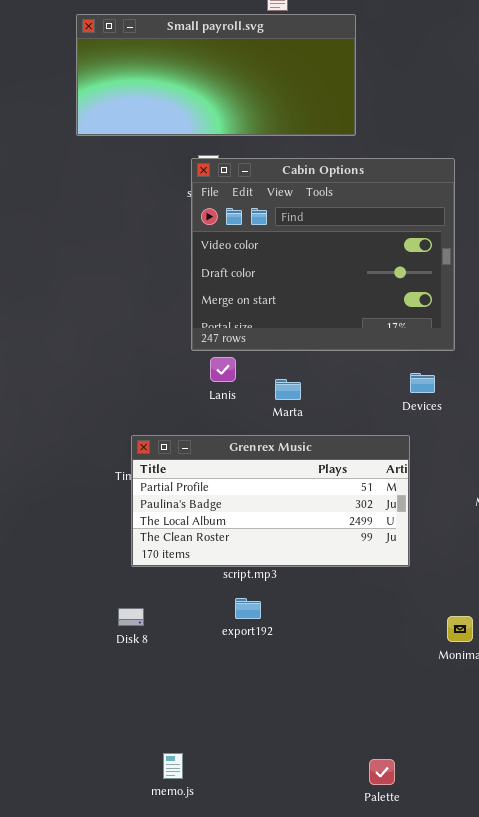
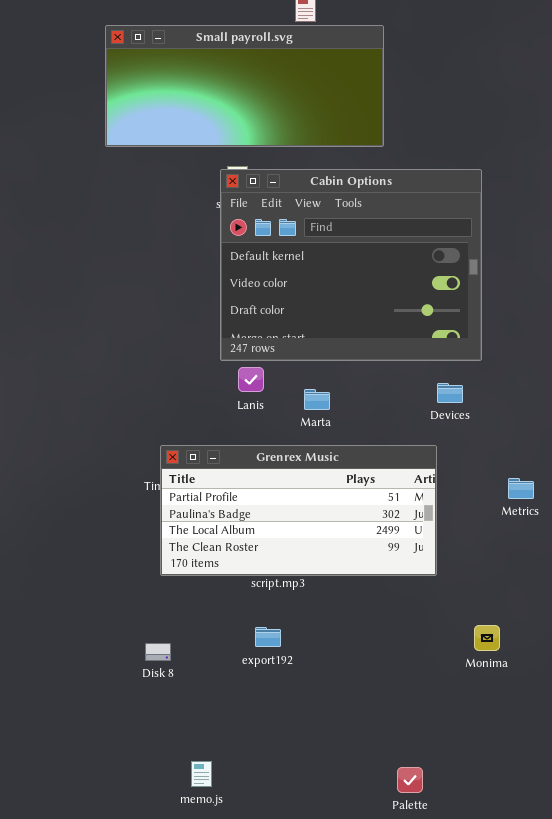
Cabin Options: [191,158,455,351] -> [220,169,482,361], scrolled up 1 row
export192: [235,598,261,619] -> [255,627,281,647], moved
Disk 8: [118,608,144,626] -> [145,643,171,661], moved

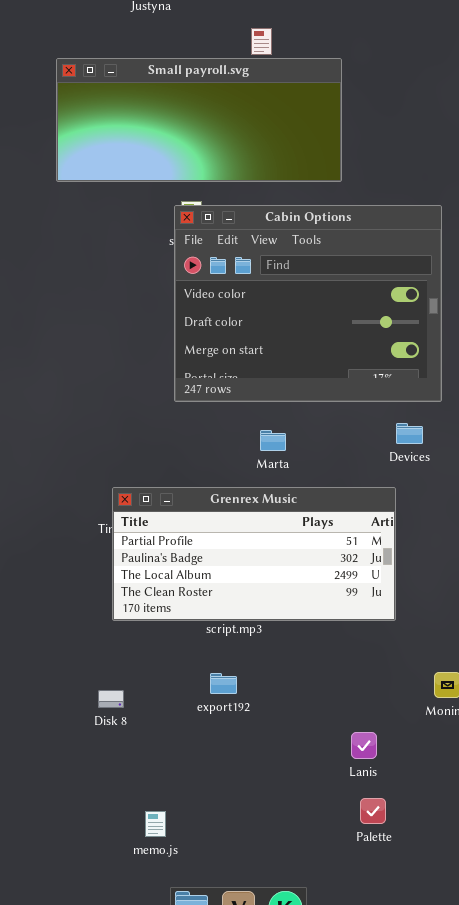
Cabin Options: [220,169,482,361] -> [174,205,442,402], scrolled down 1 row
Lanis: [238,367,264,392] -> [351,732,377,759], moved
Palette: [397,767,423,793] -> [360,798,386,824], moved

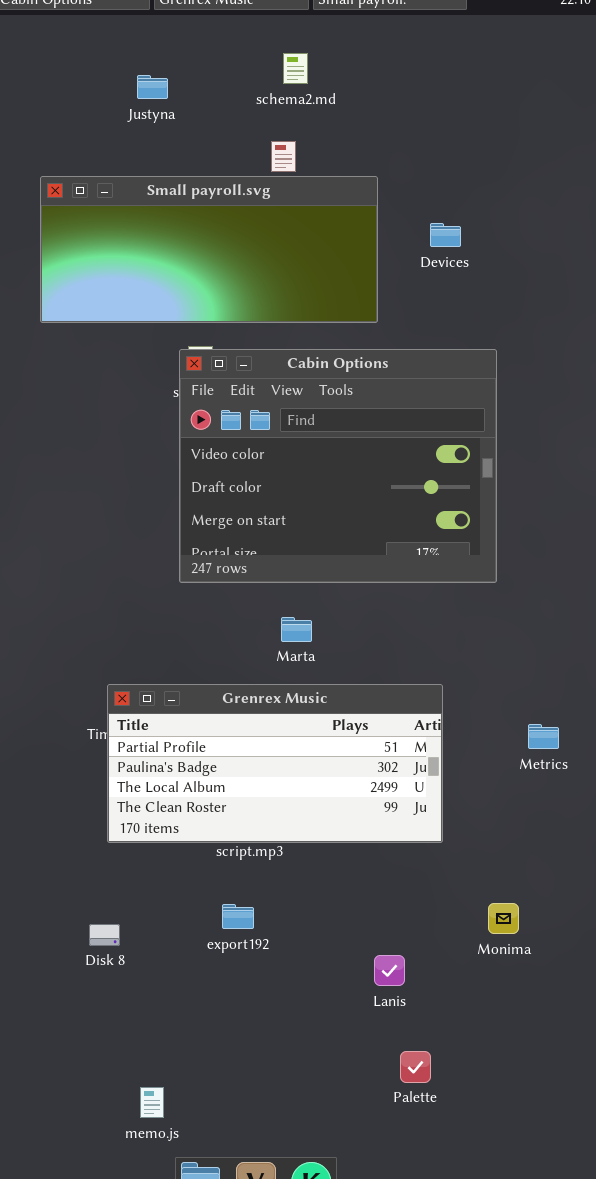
Devices: [396,423,423,444] -> [430,223,461,247], moved
Lanis: [351,732,377,759] -> [374,955,405,986], moved
memo.js: [145,811,166,837] -> [140,1087,164,1118], moved

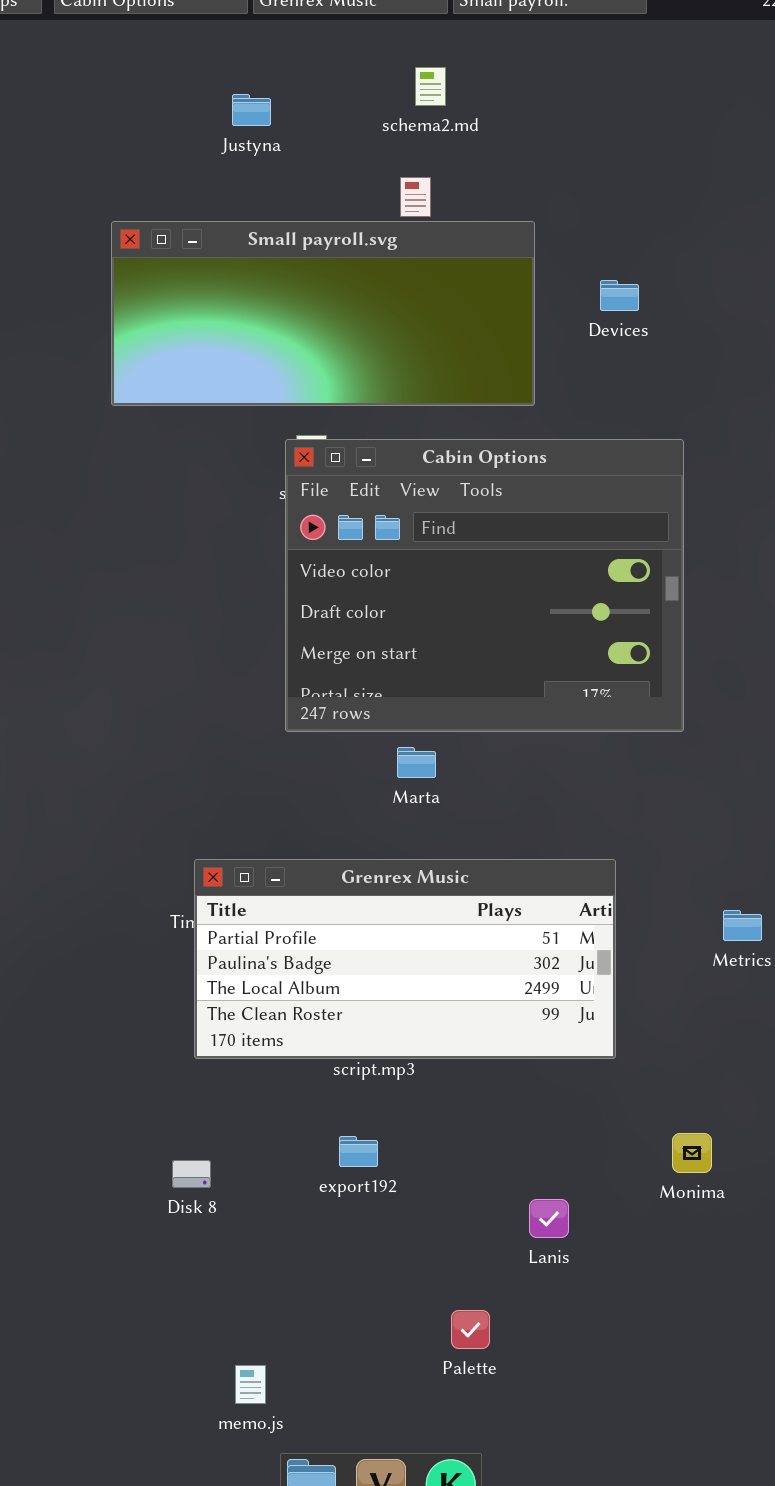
Marta: [281,617,312,642] -> [397,747,436,778], moved
Palette: [400,1051,431,1083] -> [451,1310,490,1349], moved

